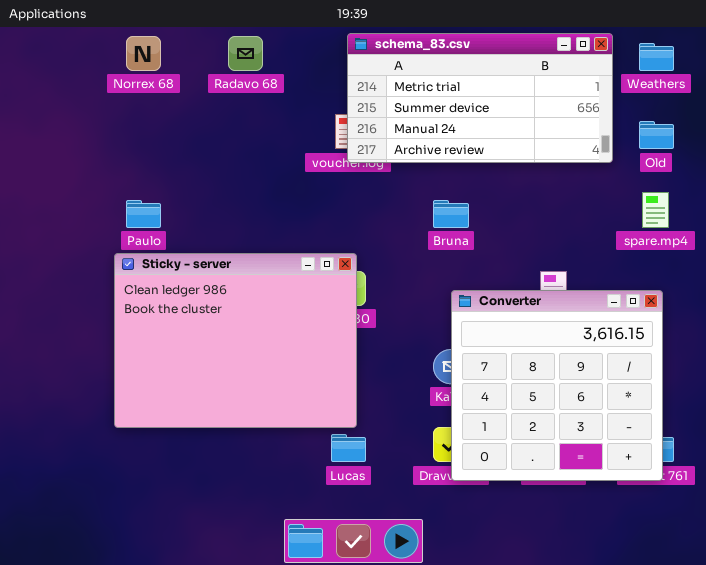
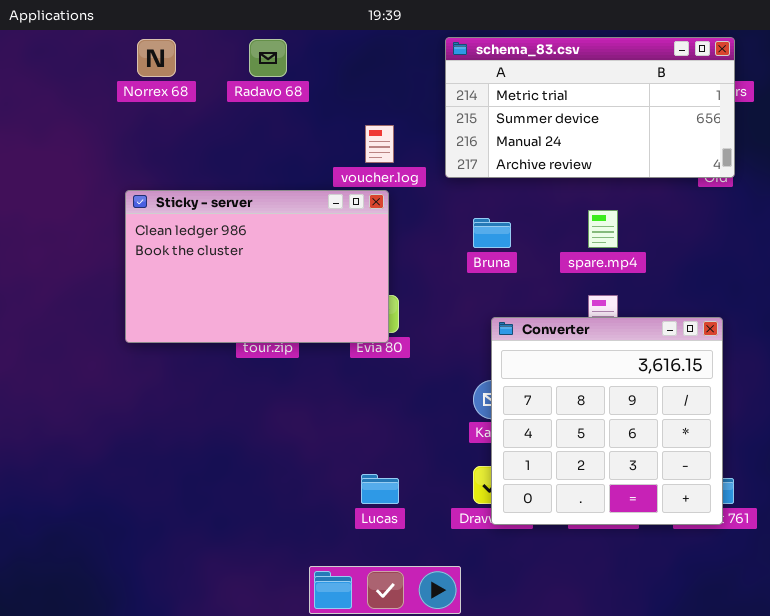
schema_83.csv: [347,33,613,163] -> [445,37,735,178], moved
spare.mp4: [642,192,669,228] -> [588,210,618,248], moved
Sticky - server: [114,253,357,428] -> [125,190,389,343], moved, resized

